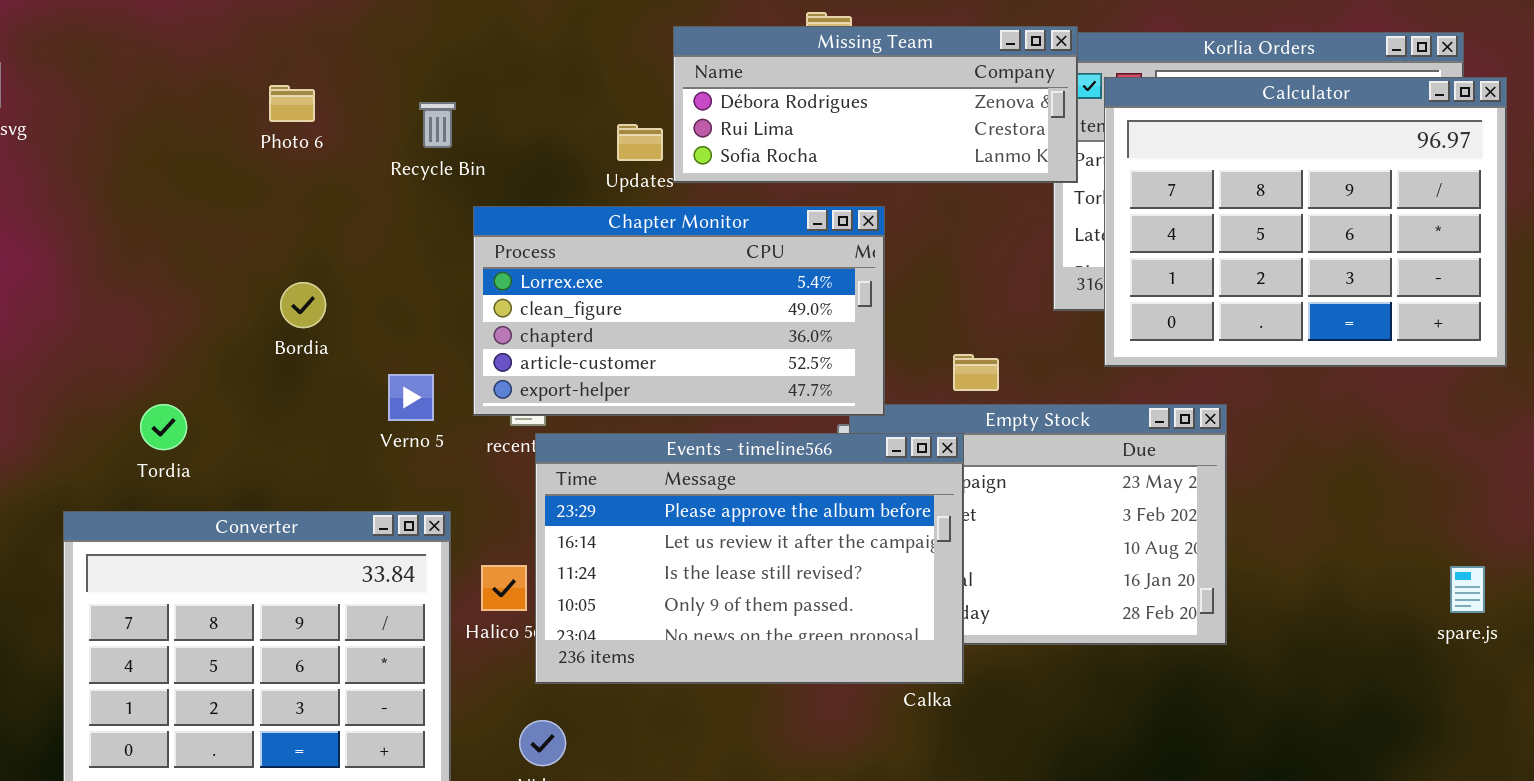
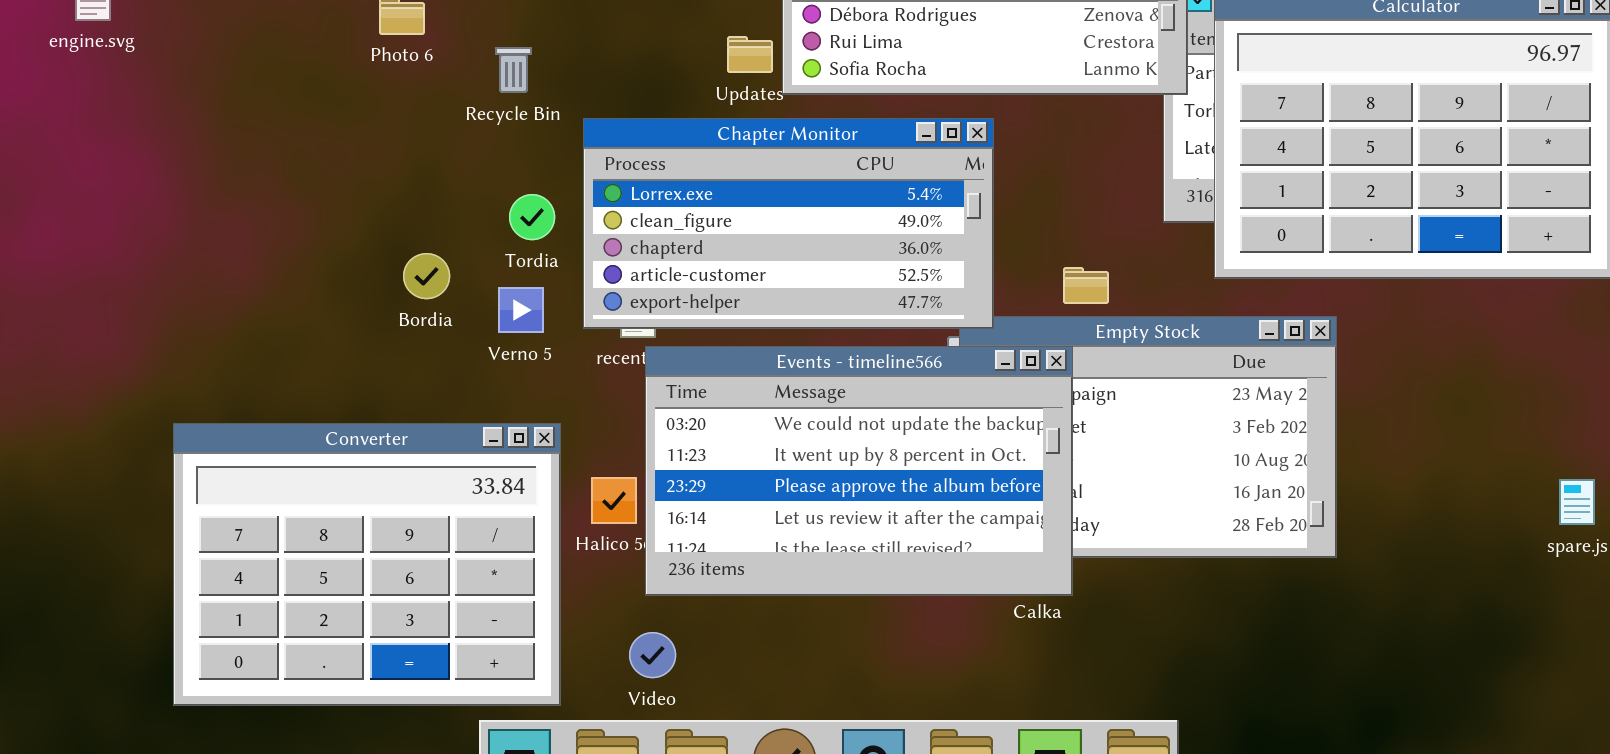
Recycle Bin: [419,102,456,148] -> [495,47,532,93], moved
Bordia: [280,282,326,328] -> [403,253,450,299], moved
Tordia: [140,404,187,450] -> [509,194,555,240], moved
Events - timeline566: [535,433,964,684] -> [645,346,1073,596], scrolled up 2 rows

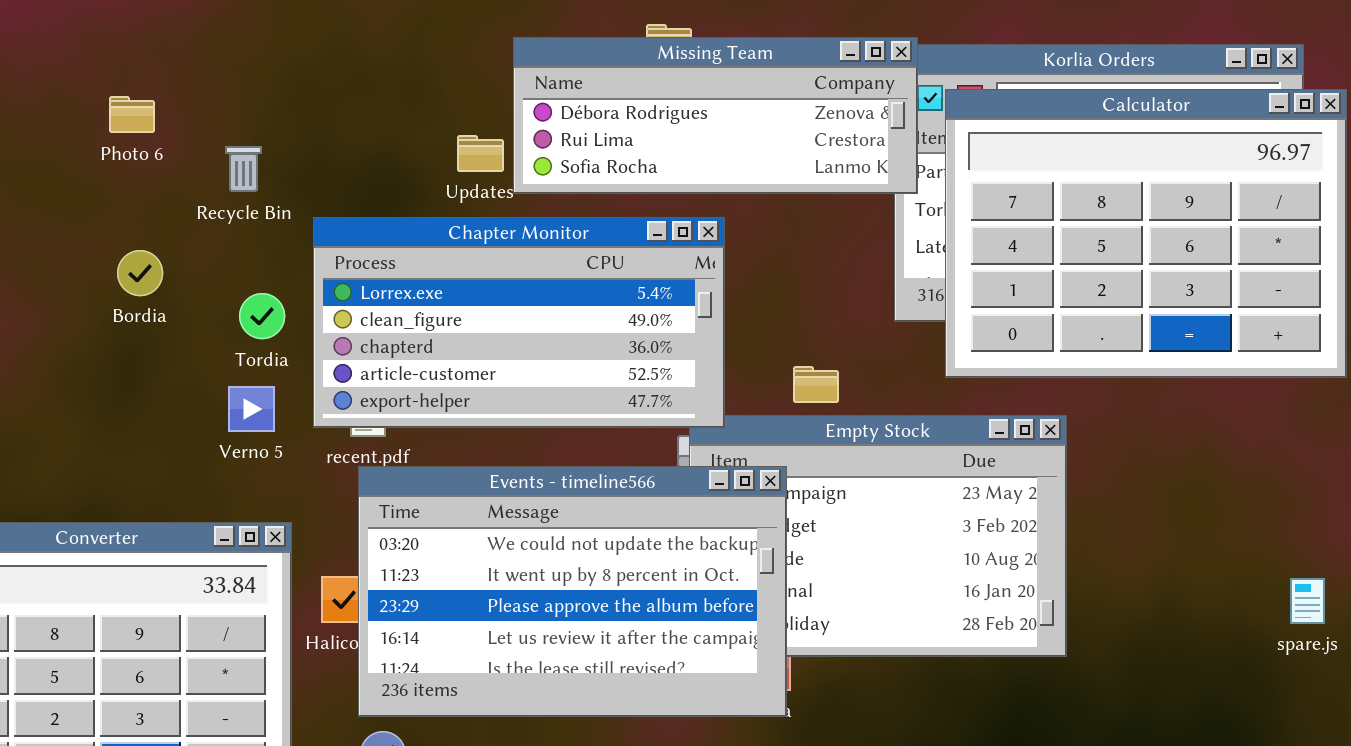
Bordia: [403,253,450,299] -> [117,250,163,296], moved
Events - timeline566: [645,346,1073,596] -> [358,466,787,717], moved

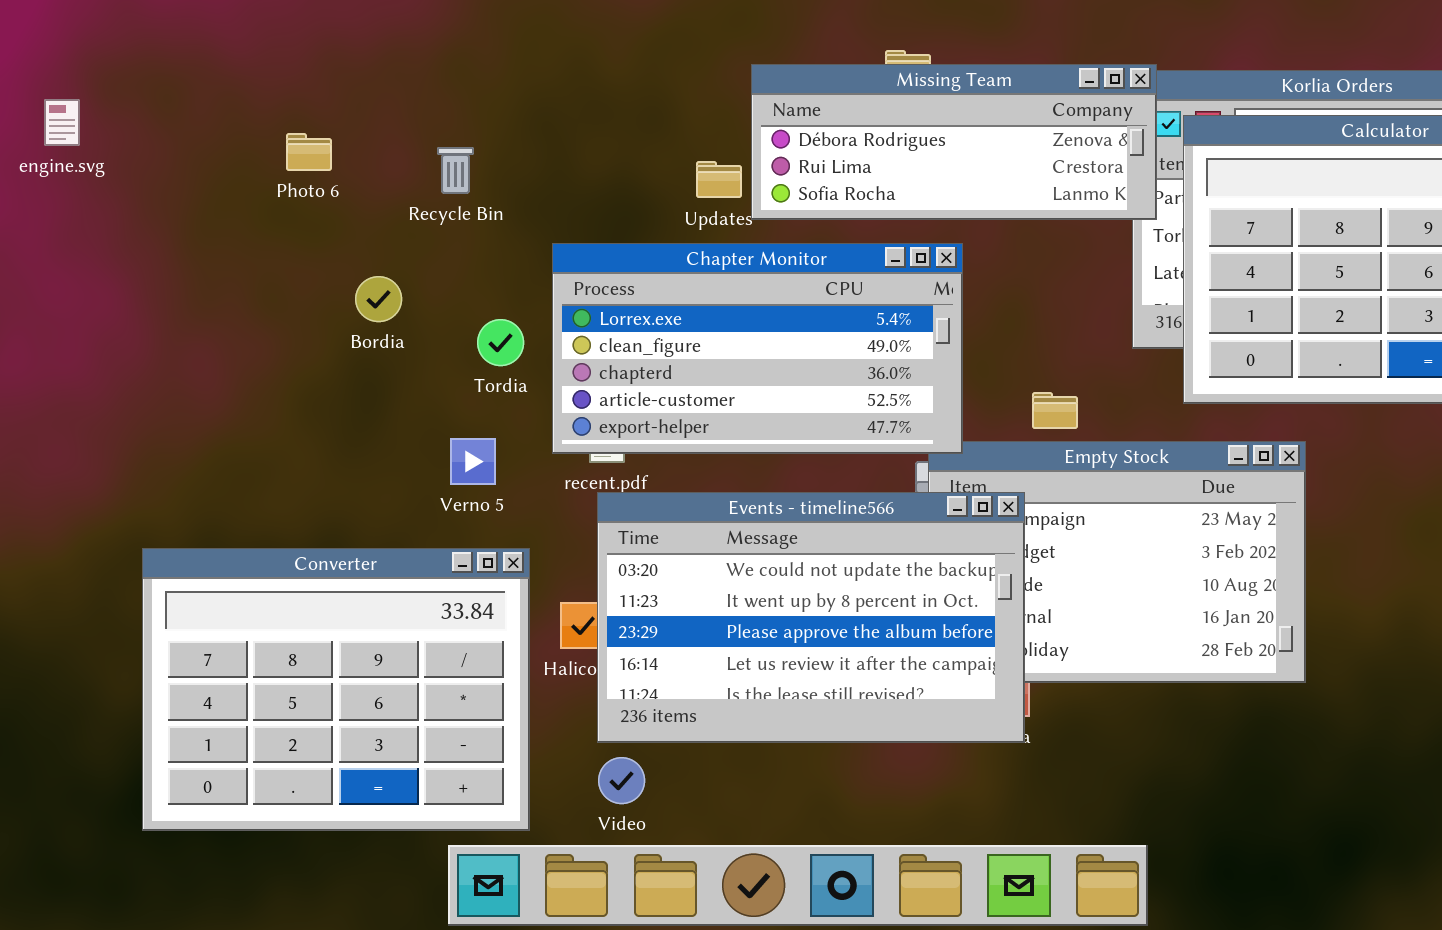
Photo 6: [109,96,155,133] -> [286,133,332,171], moved
Recycle Bin: [225,146,262,192] -> [437,147,474,194], moved
Verno 5: [228,386,275,432] -> [450,438,496,485], moved

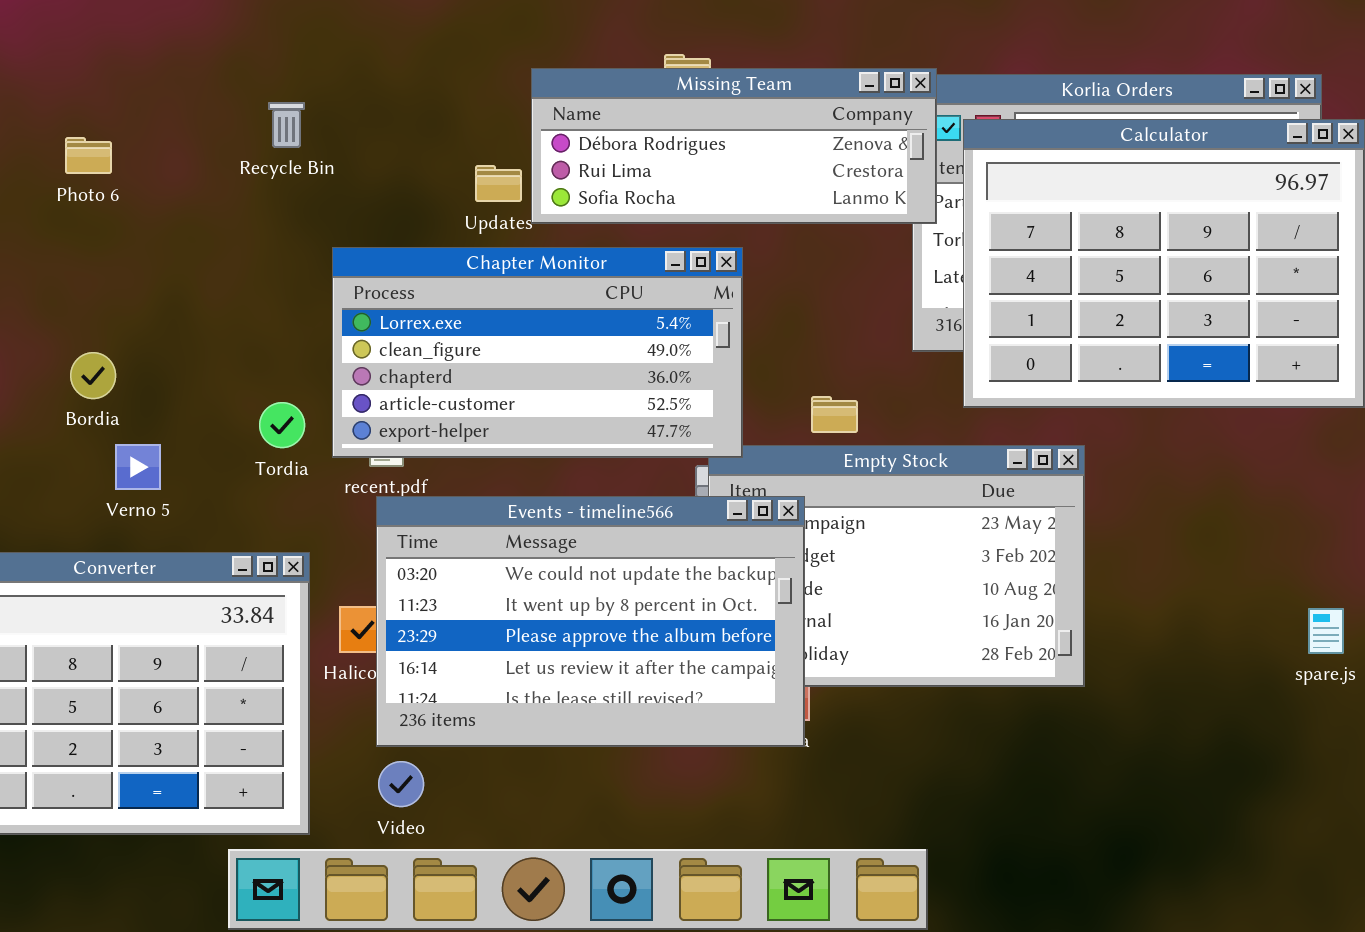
Recycle Bin: [437,147,474,194] -> [268,102,305,148], moved
Bordia: [355,276,402,322] -> [70,352,116,399], moved
Tordia: [477,319,524,366] -> [259,402,305,448], moved
Verno 5: [450,438,496,485] -> [115,444,161,490], moved

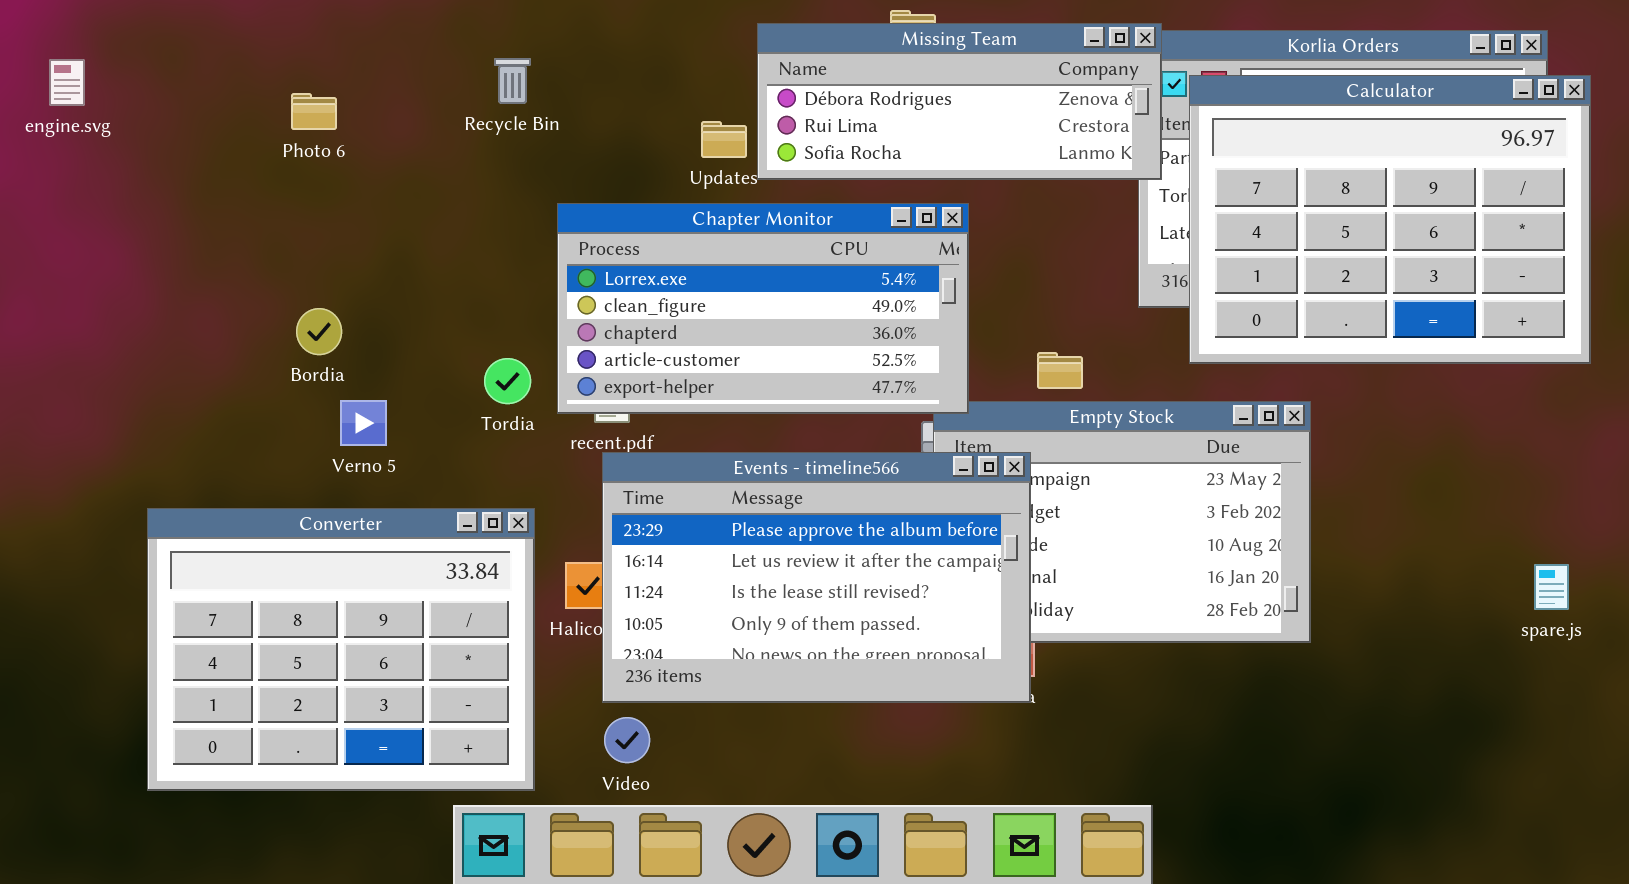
Events - timeline566: [376,496,805,747] -> [602,452,1031,703], scrolled down 2 rows

